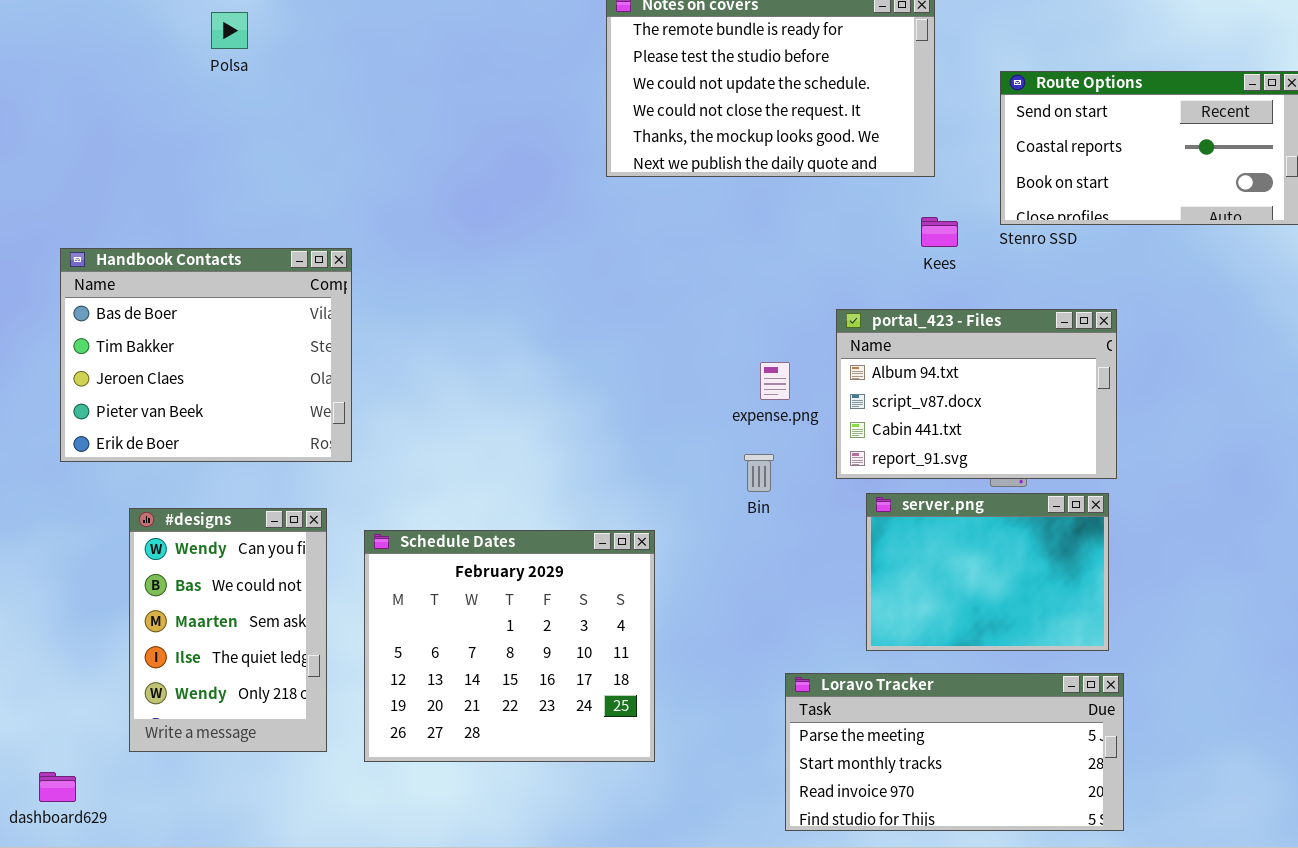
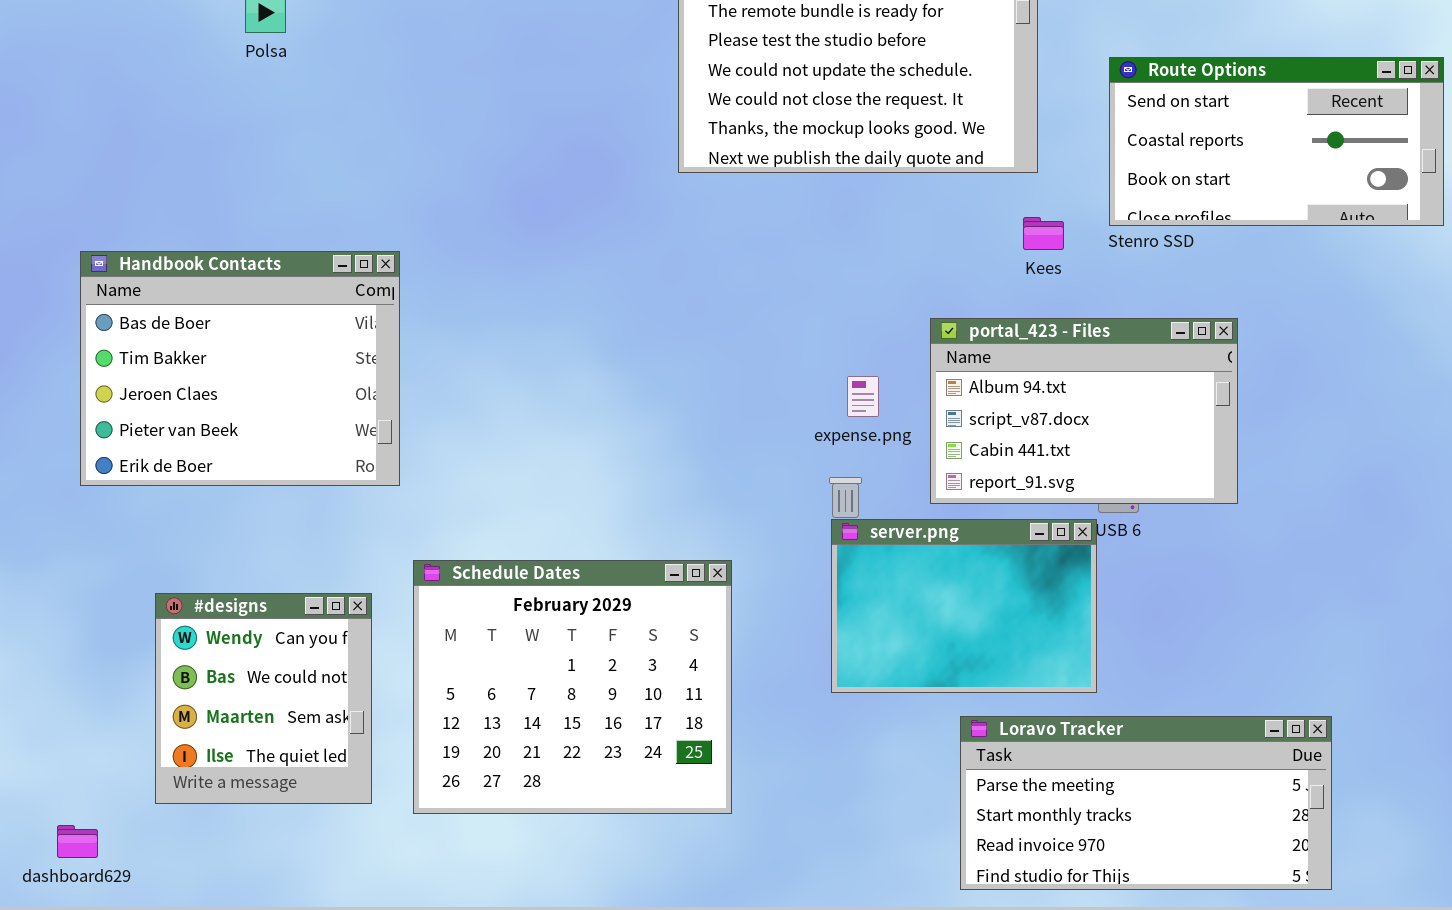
server.png: [866,493,1109,651] -> [831,519,1097,693], moved
#designs: [129,508,327,752] -> [155,593,372,804], resized
Loravo Tracker: [785,673,1124,831] -> [960,716,1332,890], moved

